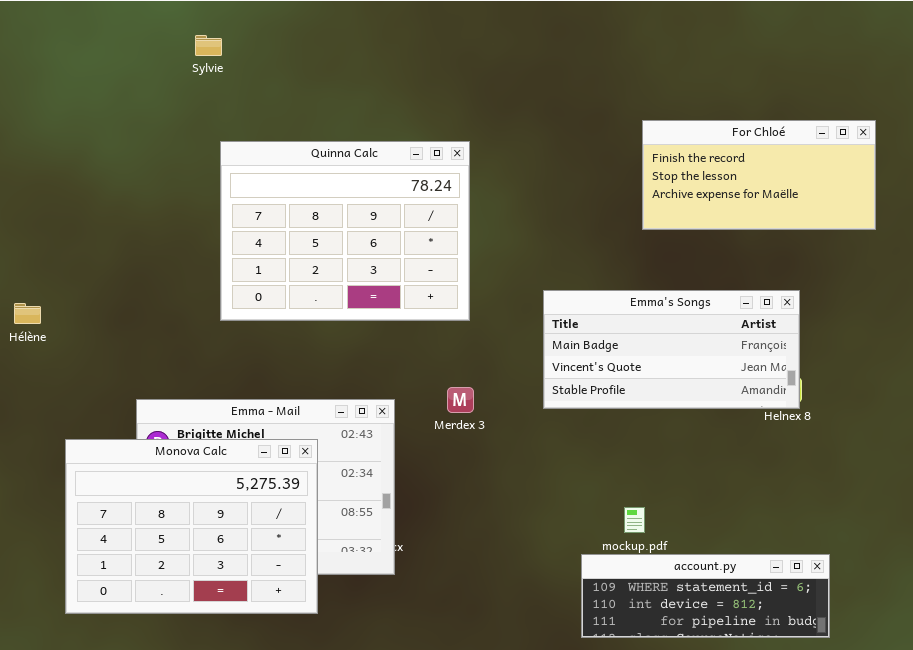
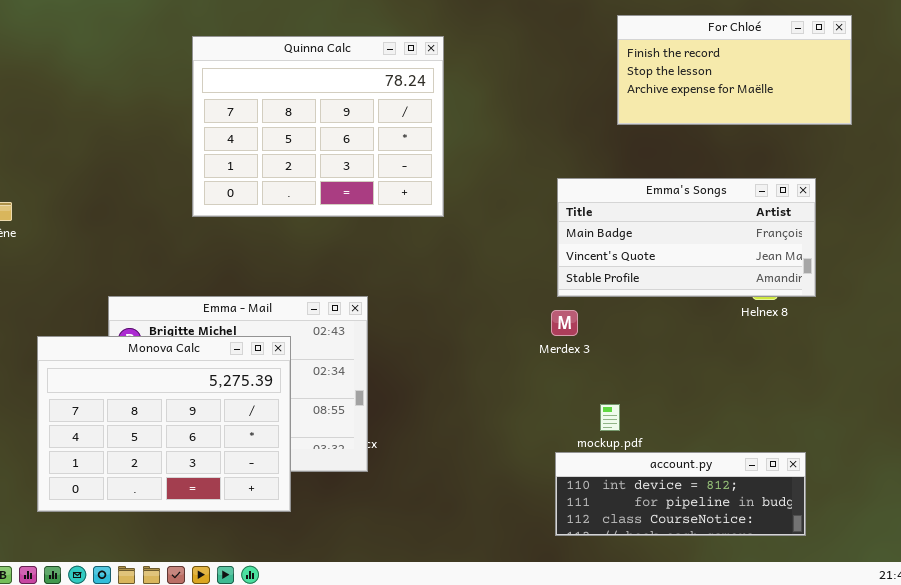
Emma's Songs: [543,290,800,409] -> [557,178,816,297], moved
Merdex 3: [447,387,474,413] -> [551,310,578,336], moved
account.py: [581,554,830,638] -> [555,452,806,536], scrolled down 1 row

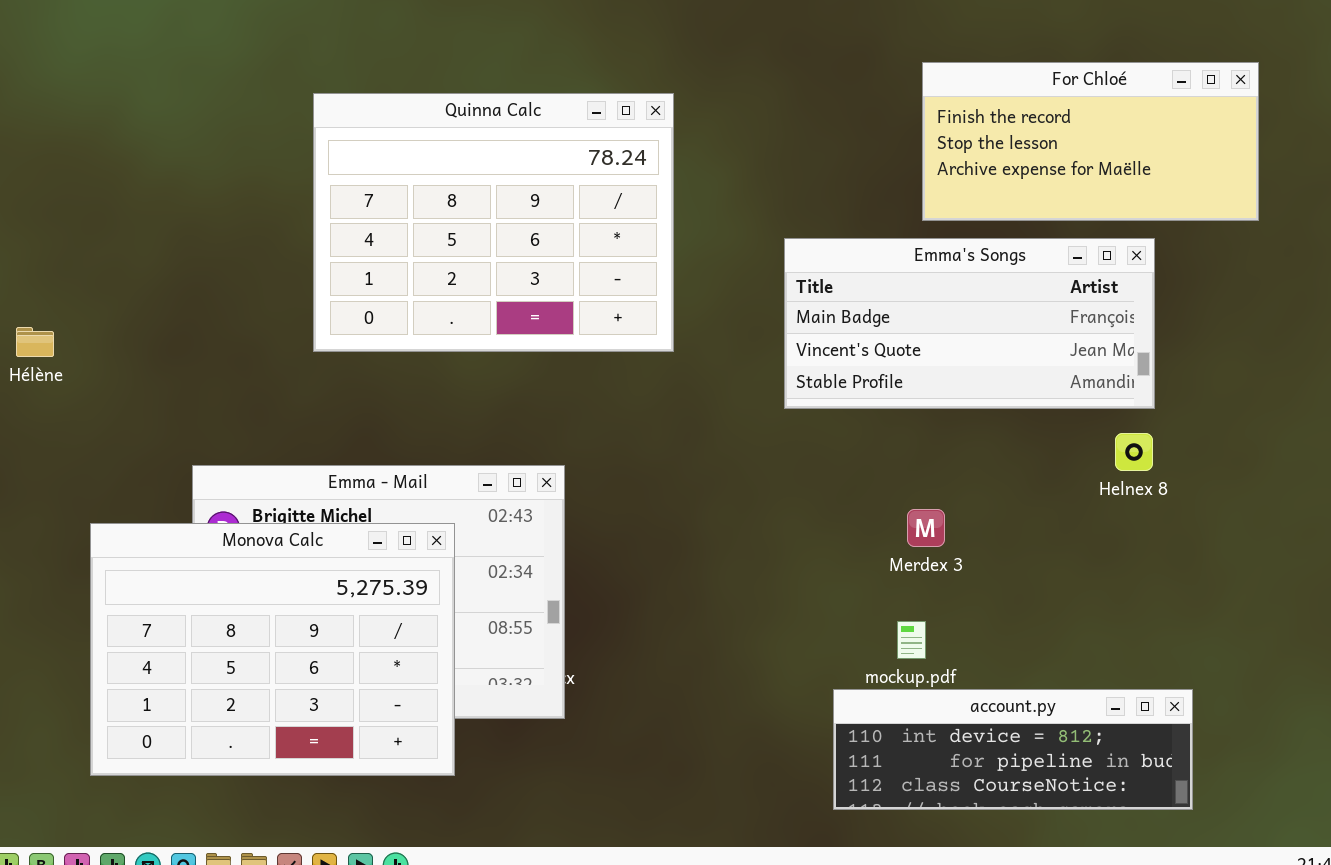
Emma's Songs: [557,178,816,297] -> [784,238,1155,409], moved
Merdex 3: [551,310,578,336] -> [907,509,945,547], moved

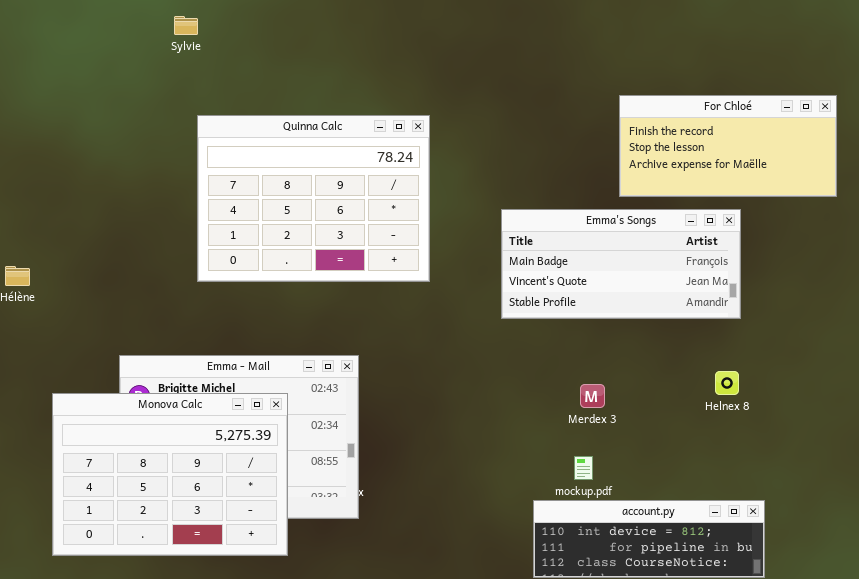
For Chloé: [922,62,1259,221] -> [619,95,837,197], moved
Helnex 8: [1115,433,1153,471] -> [715,371,739,395], moved

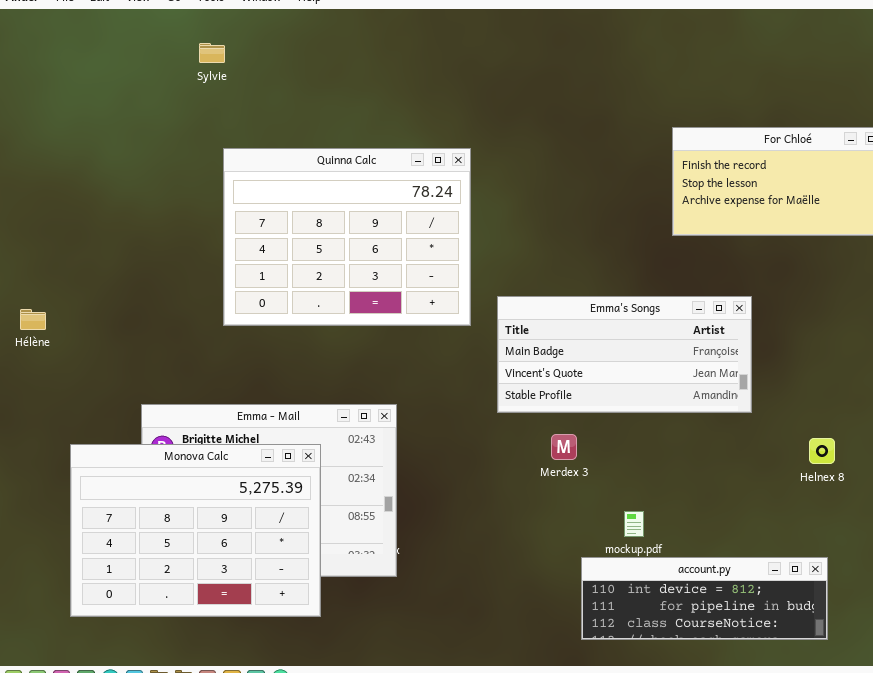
Emma's Songs: [501,209,741,319] -> [497,296,752,413], moved
Helnex 8: [715,371,739,395] -> [809,438,835,464], moved
Merdex 3: [580,384,605,408] -> [551,434,577,460], moved

